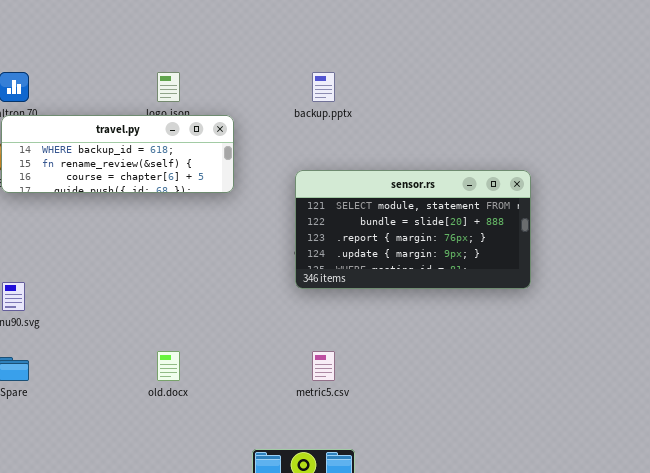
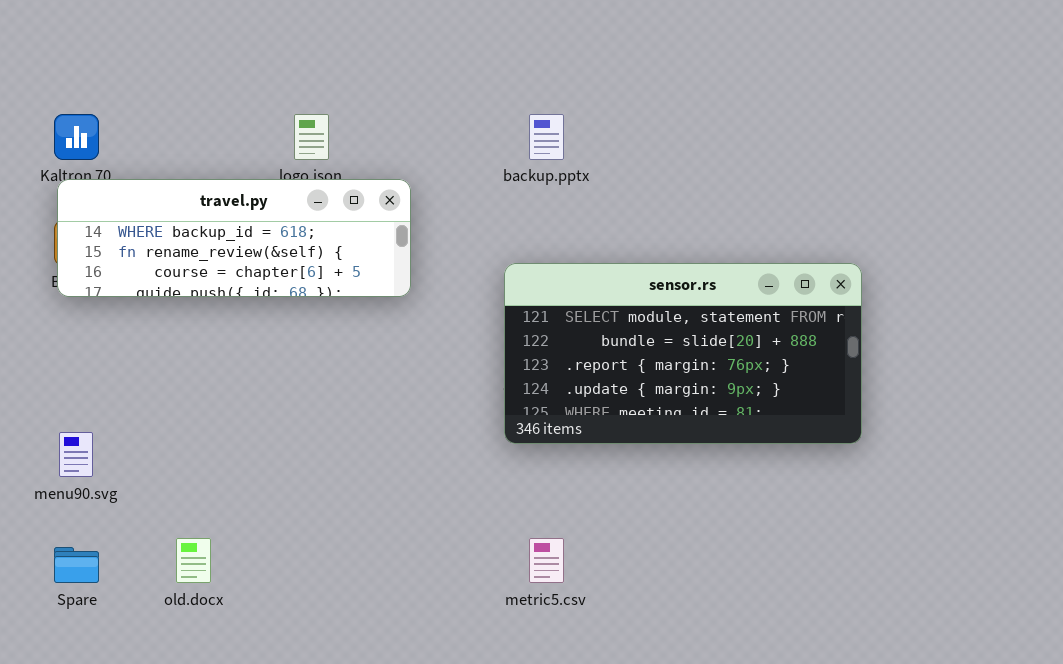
old.docx: [157,351,180,381] -> [176,538,211,583], moved

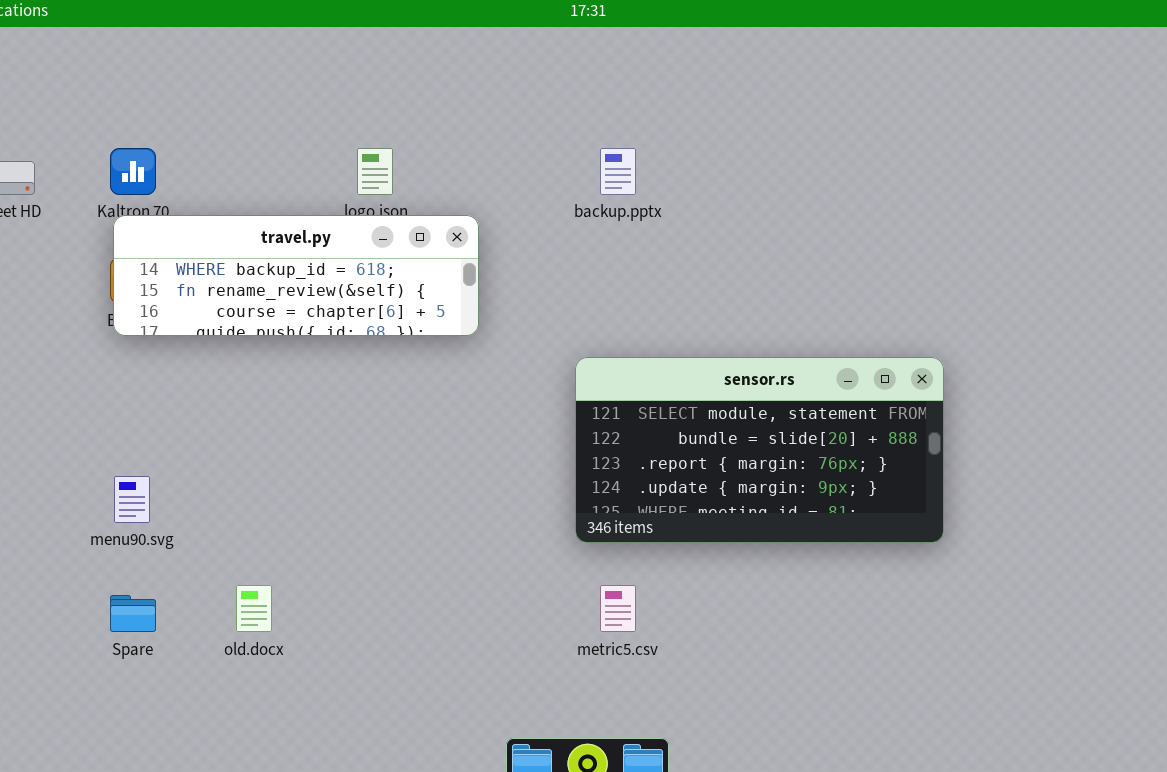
sensor.rs: [504,263,862,444] -> [575,357,944,543], moved

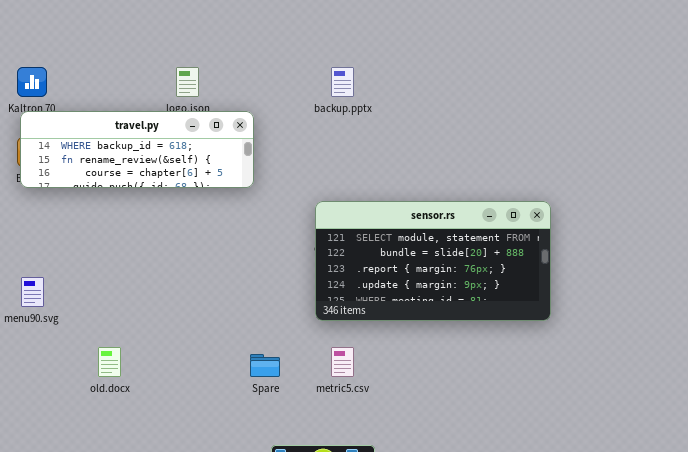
Spare: [110,595,156,632] -> [250,354,280,377], moved

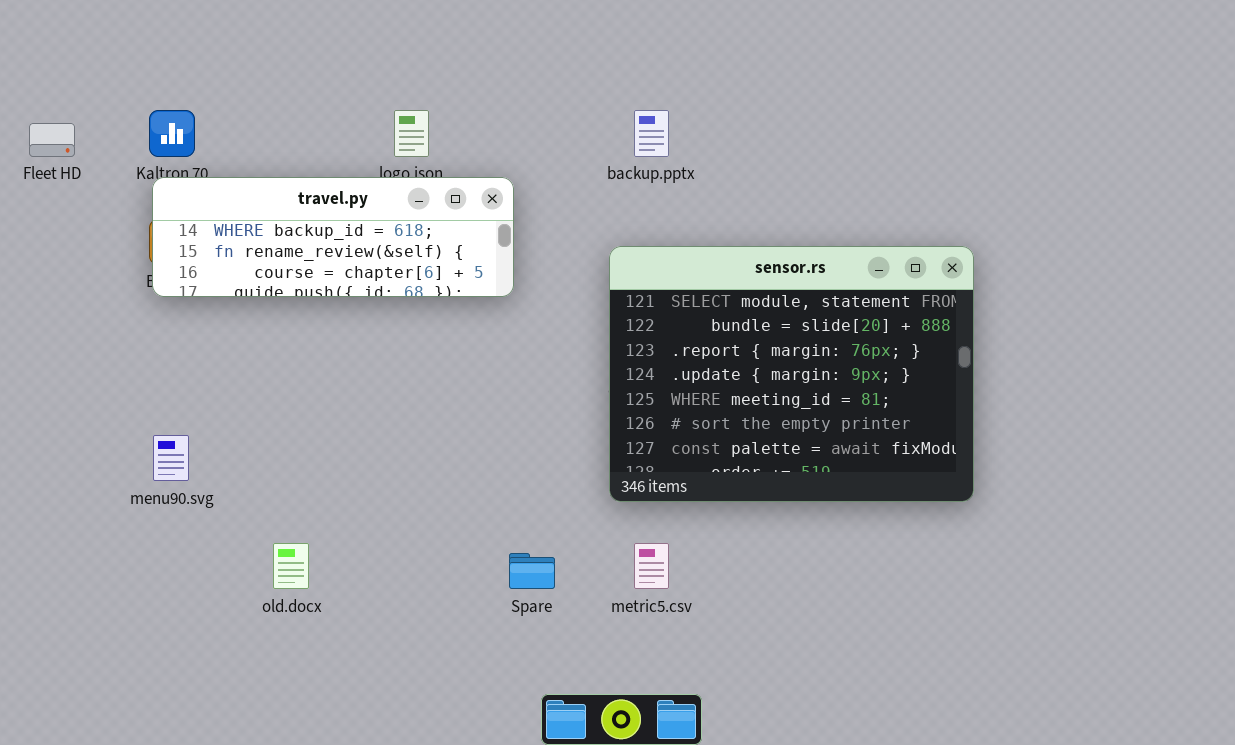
sensor.rs: [315,201,551,321] -> [609,246,974,502], resized

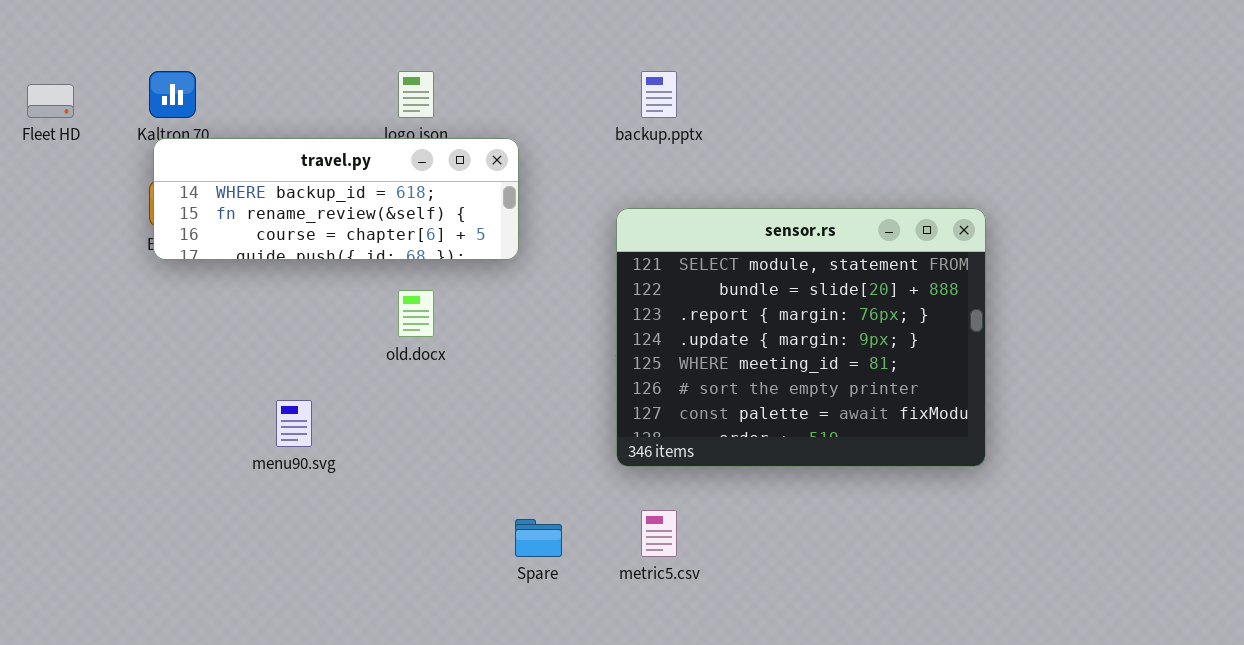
menu90.svg: [153,435,189,481] -> [276,400,312,447], moved
old.docx: [273,543,309,589] -> [398,290,434,337], moved

